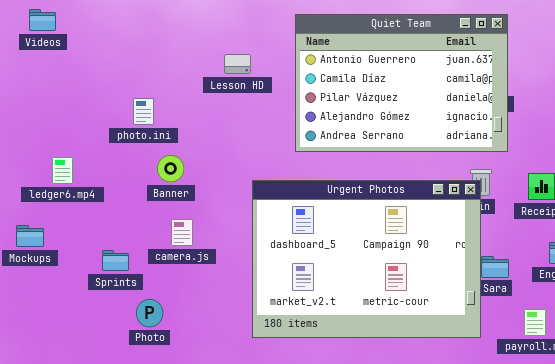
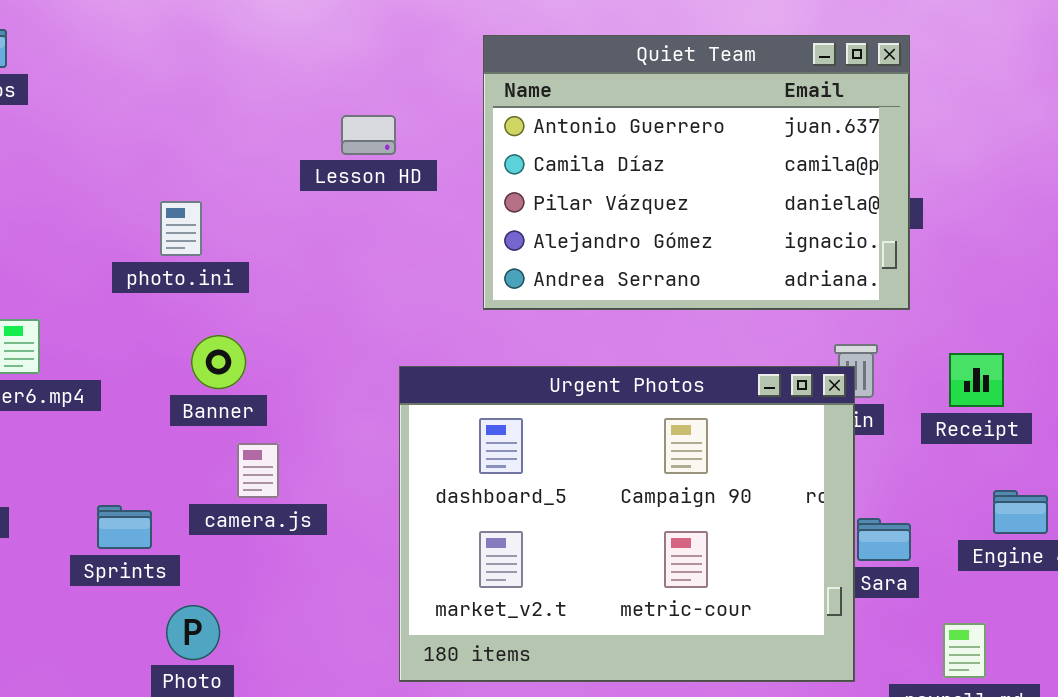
Banner: [157,155,184,182] -> [191,335,246,389], moved

